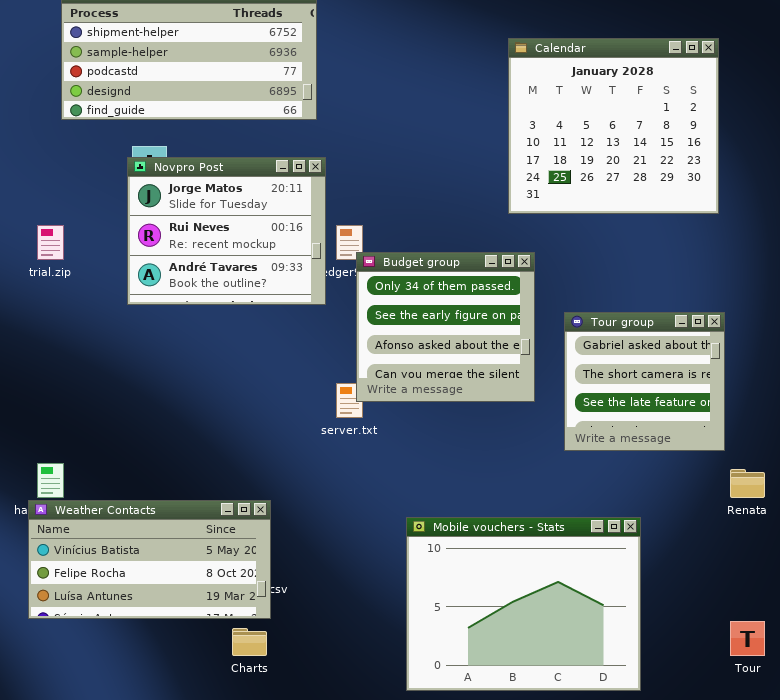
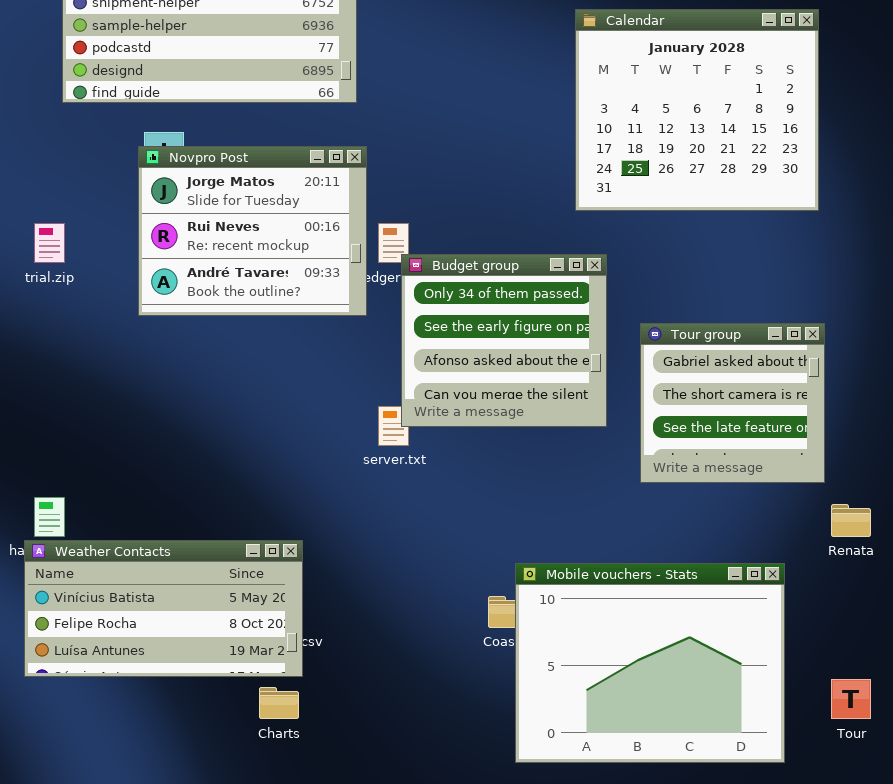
Mobile vouchers - Stats: [406,517,641,691] -> [515,563,785,763], moved

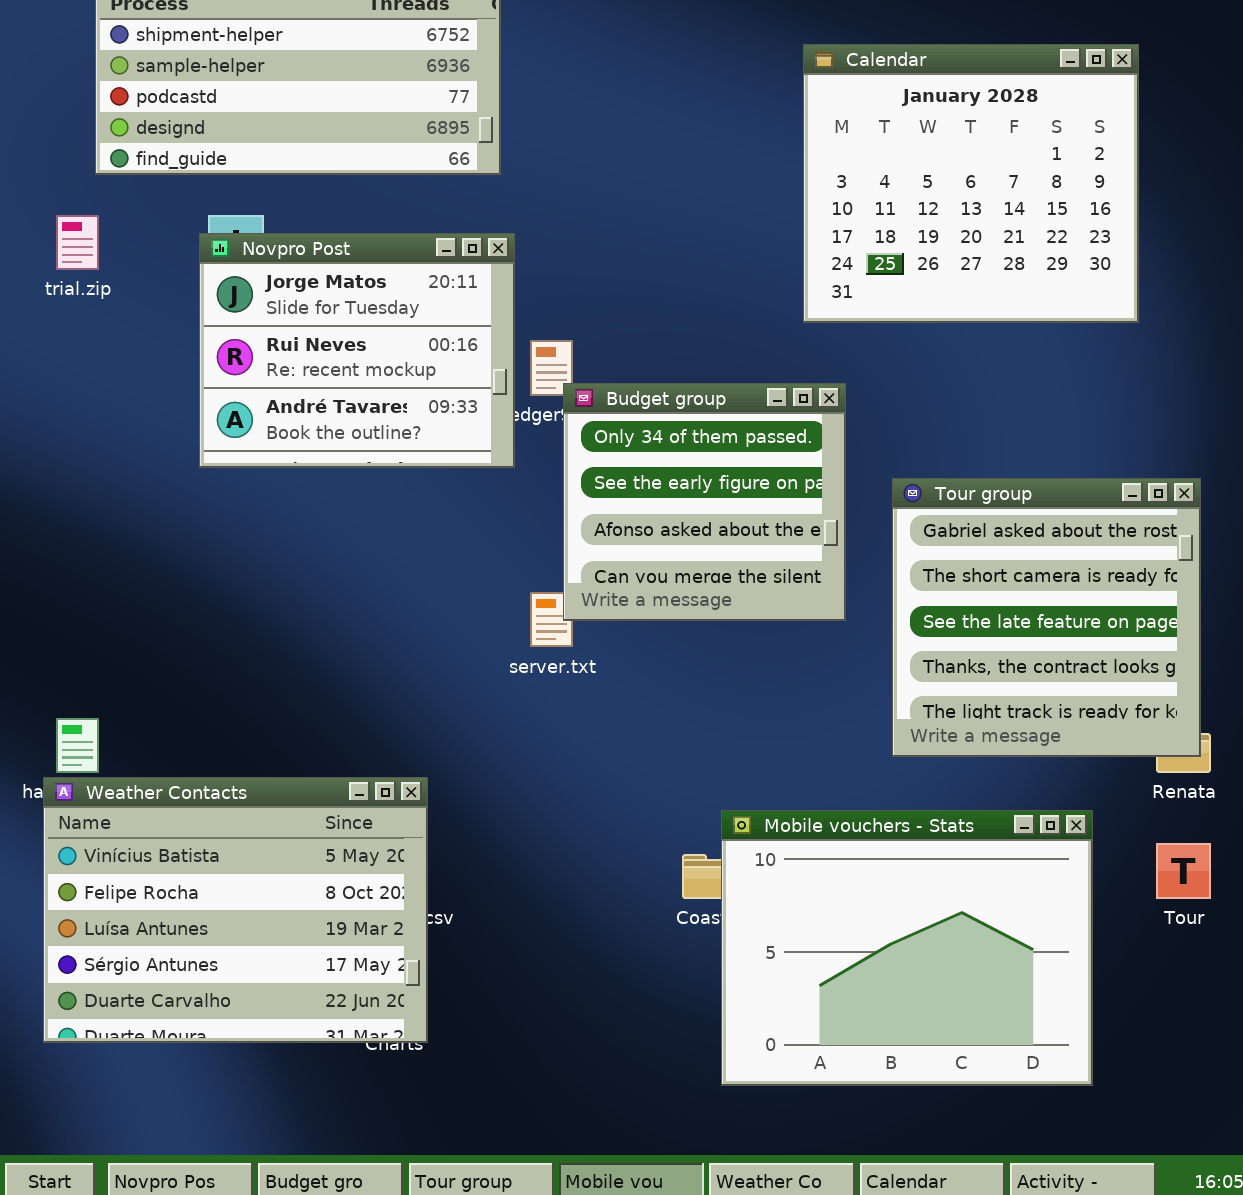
trial.zip: [34,223,65,263] -> [56,215,99,270], moved
Tour group: [640,323,825,483] -> [892,478,1201,757], resized
Weather Contacts: [24,540,303,677] -> [43,777,428,1043], resized
Tour: [831,679,871,719] -> [1156,843,1211,899], moved

